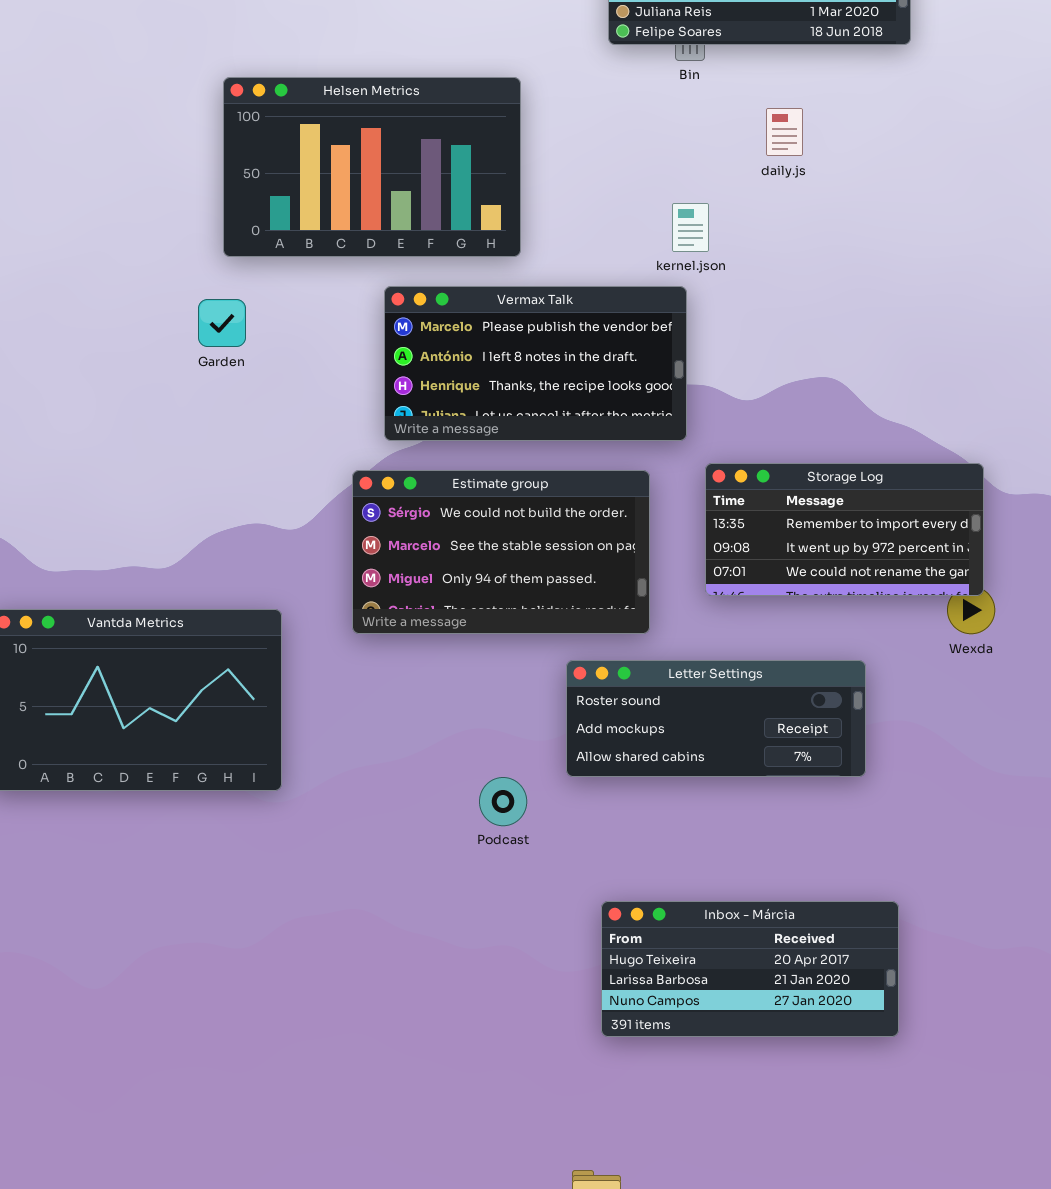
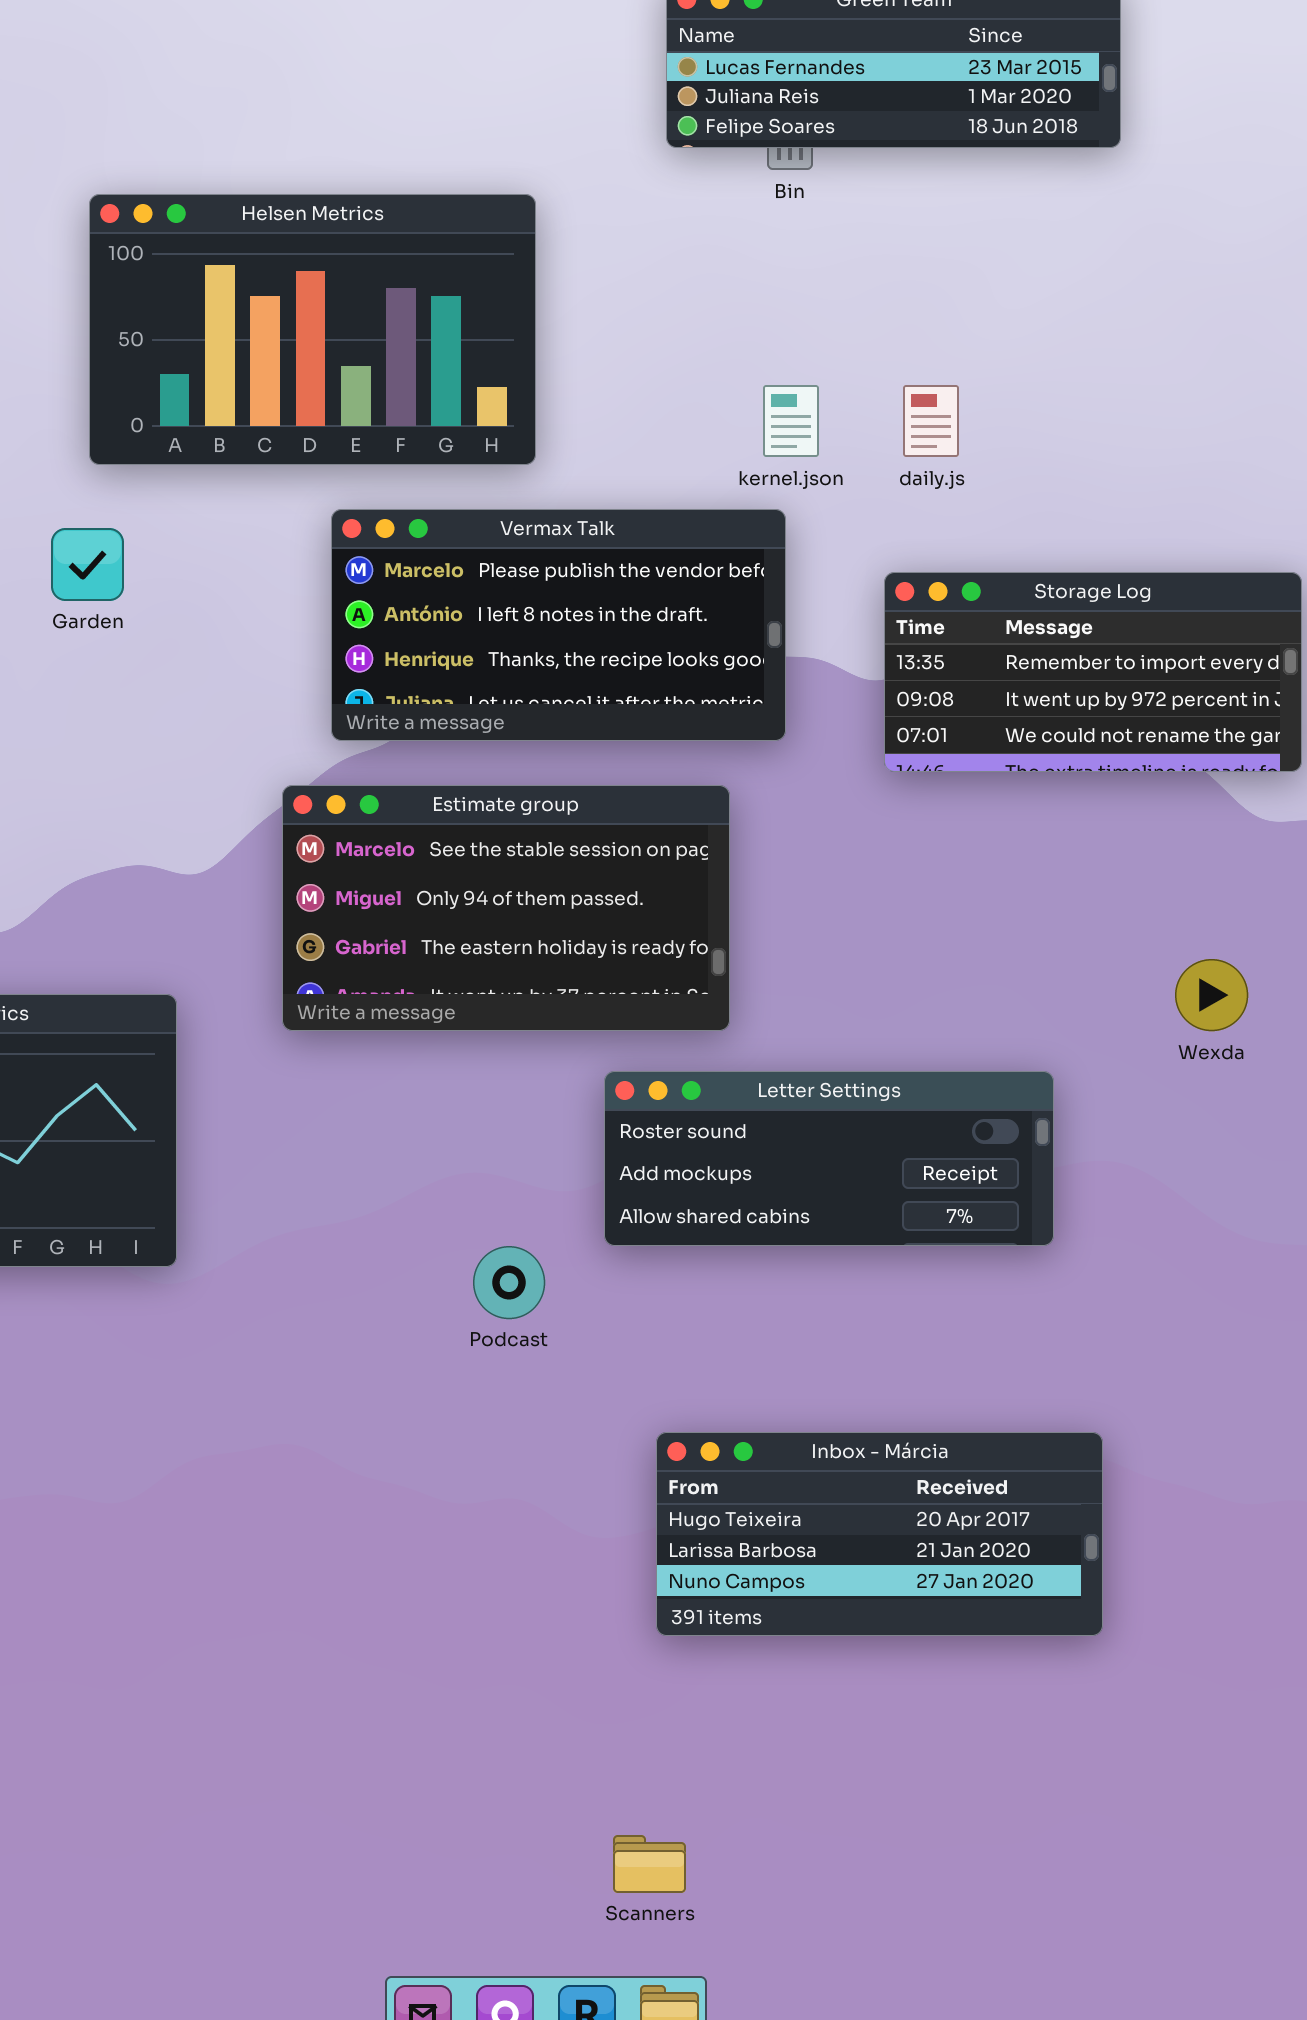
daily.js: [766,108,803,156] -> [903,385,959,457], moved
Storage Log: [705,463,984,596] -> [884,572,1302,772], moved
Estimate group: [352,470,650,634] -> [282,785,730,1031], scrolled down 1 row

